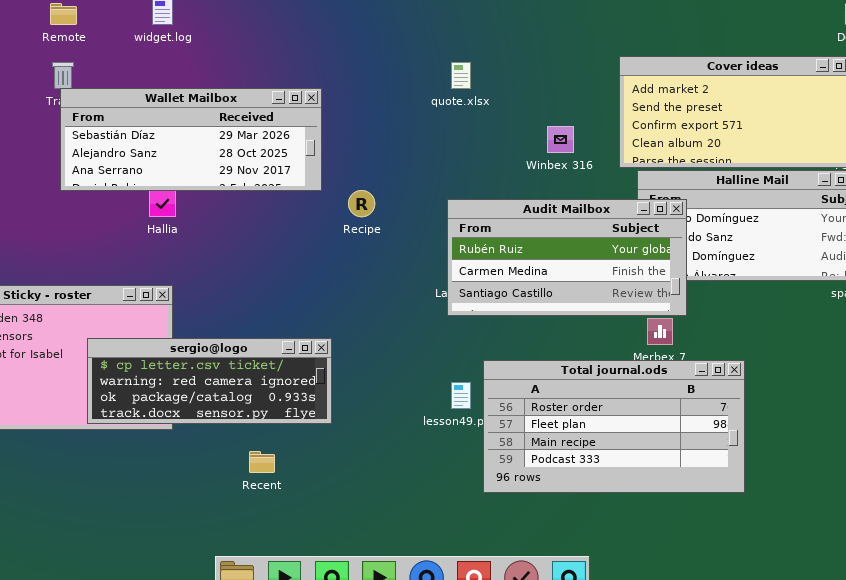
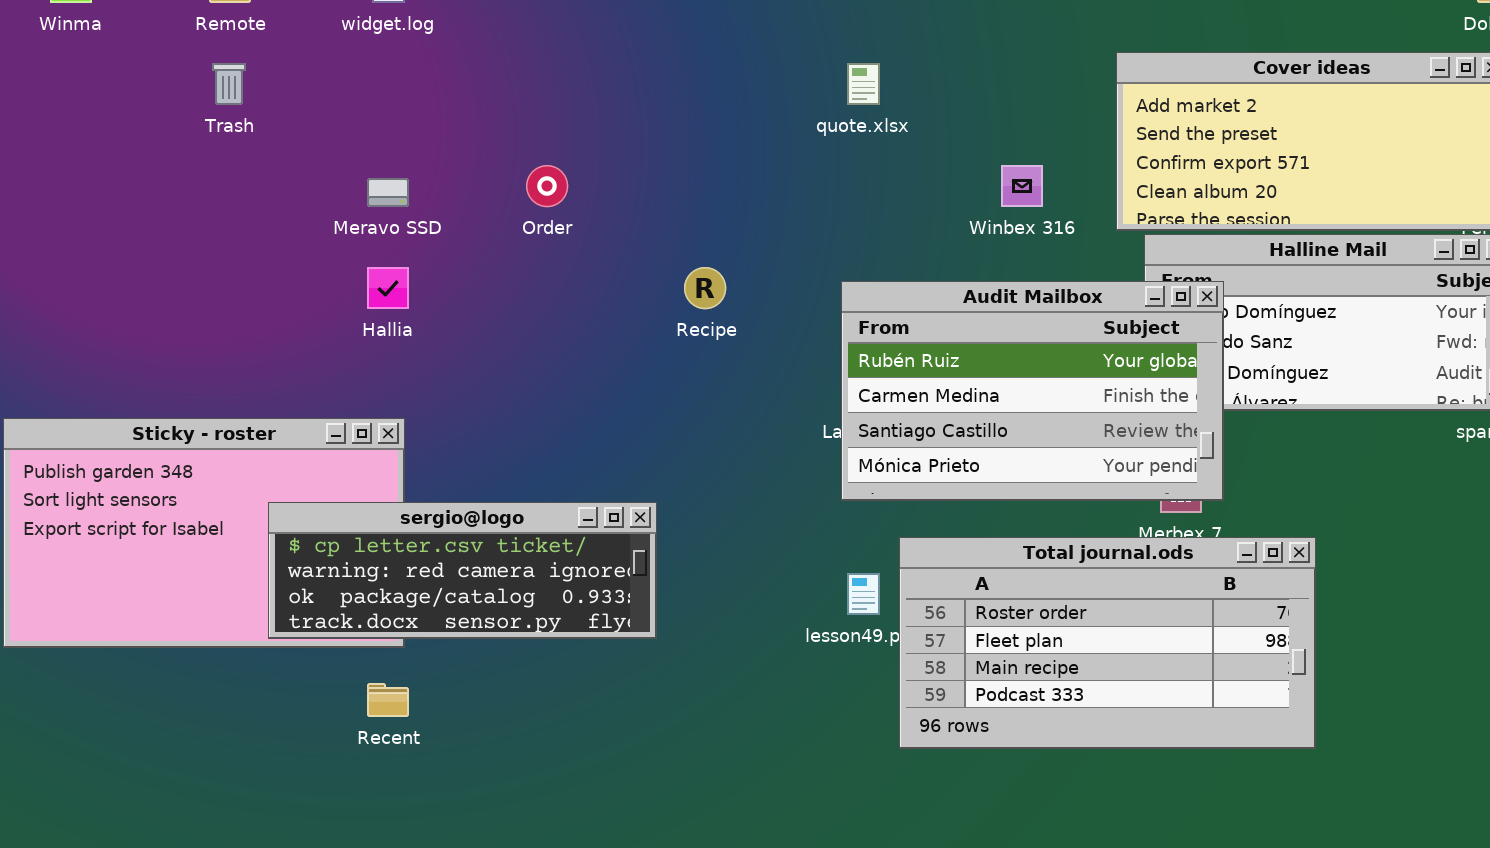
Wallet Mailbox: [60,88,322,191] -> none, closed
Audit Mailbox: [447,199,687,316] -> [841,281,1224,501], resized
Recent: [249,451,275,473] -> [367,683,409,717], moved

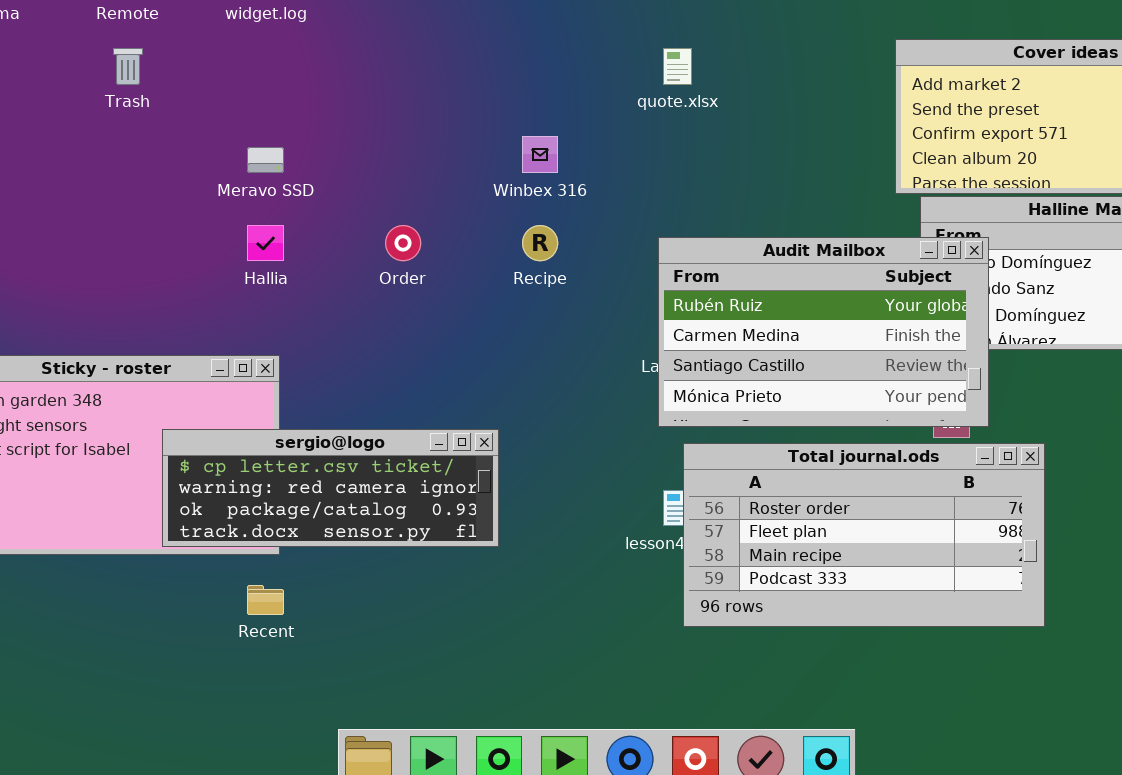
Order: [526,165,568,207] -> [385,225,421,261], moved
Winbex 316: [1001,165,1043,207] -> [522,136,558,173], moved
Total journal.ods: [899,537,1316,749] -> [683,443,1045,627], moved

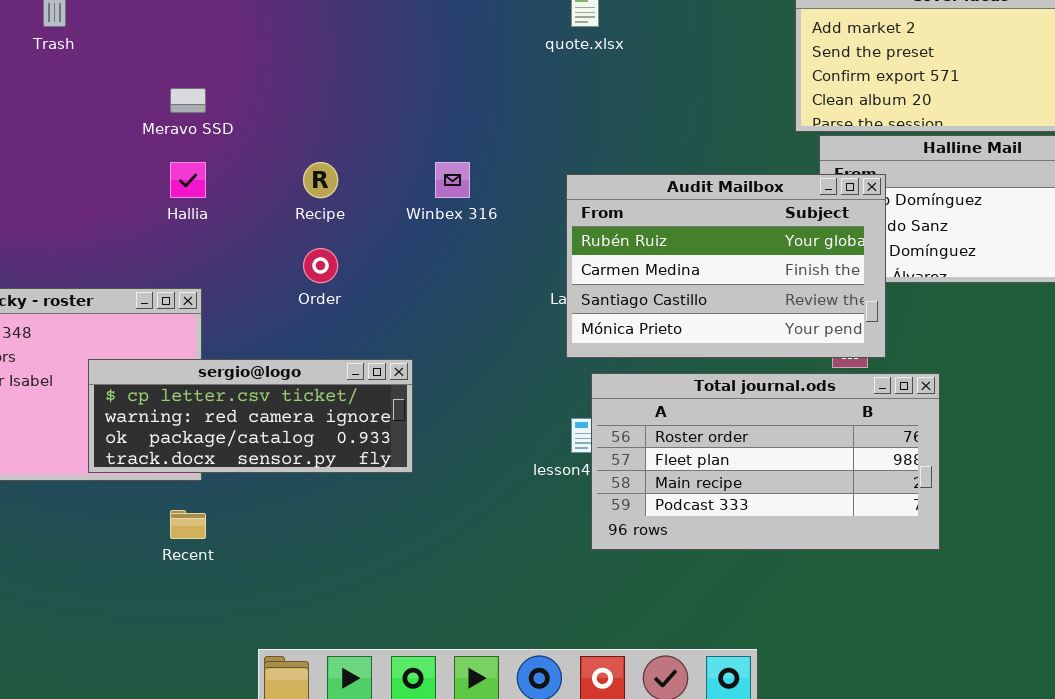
Winbex 316: [522,136,558,173] -> [435,162,470,198], moved
Order: [385,225,421,261] -> [303,248,338,283], moved
Recipe: [522,225,558,261] -> [303,162,338,198], moved

